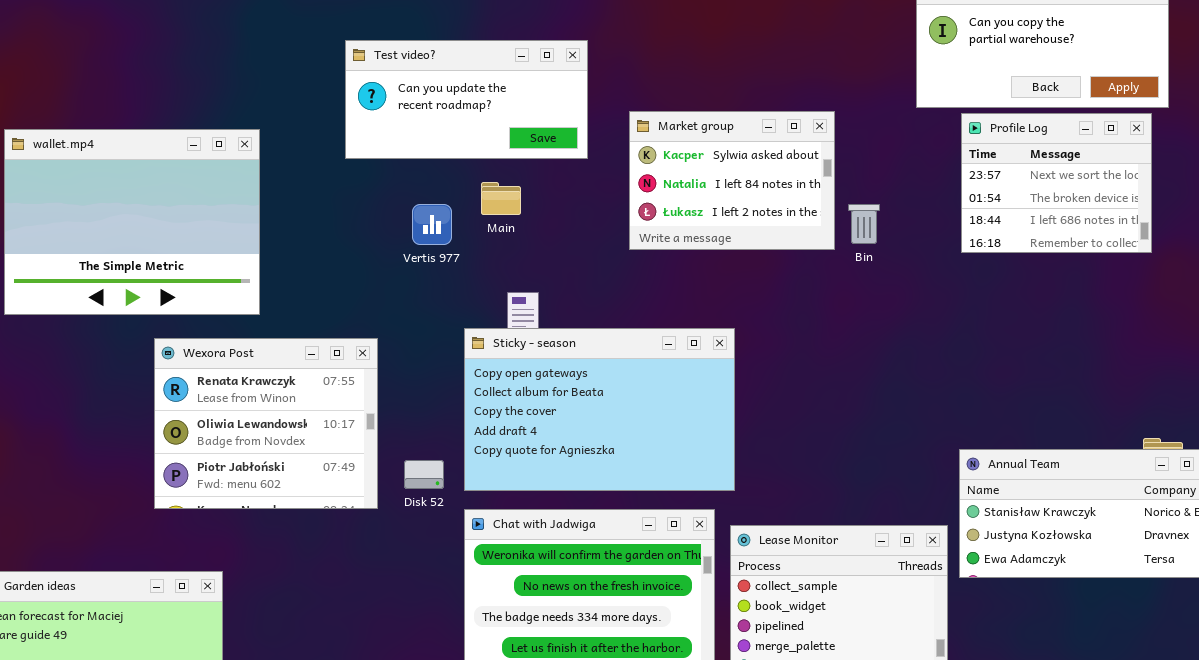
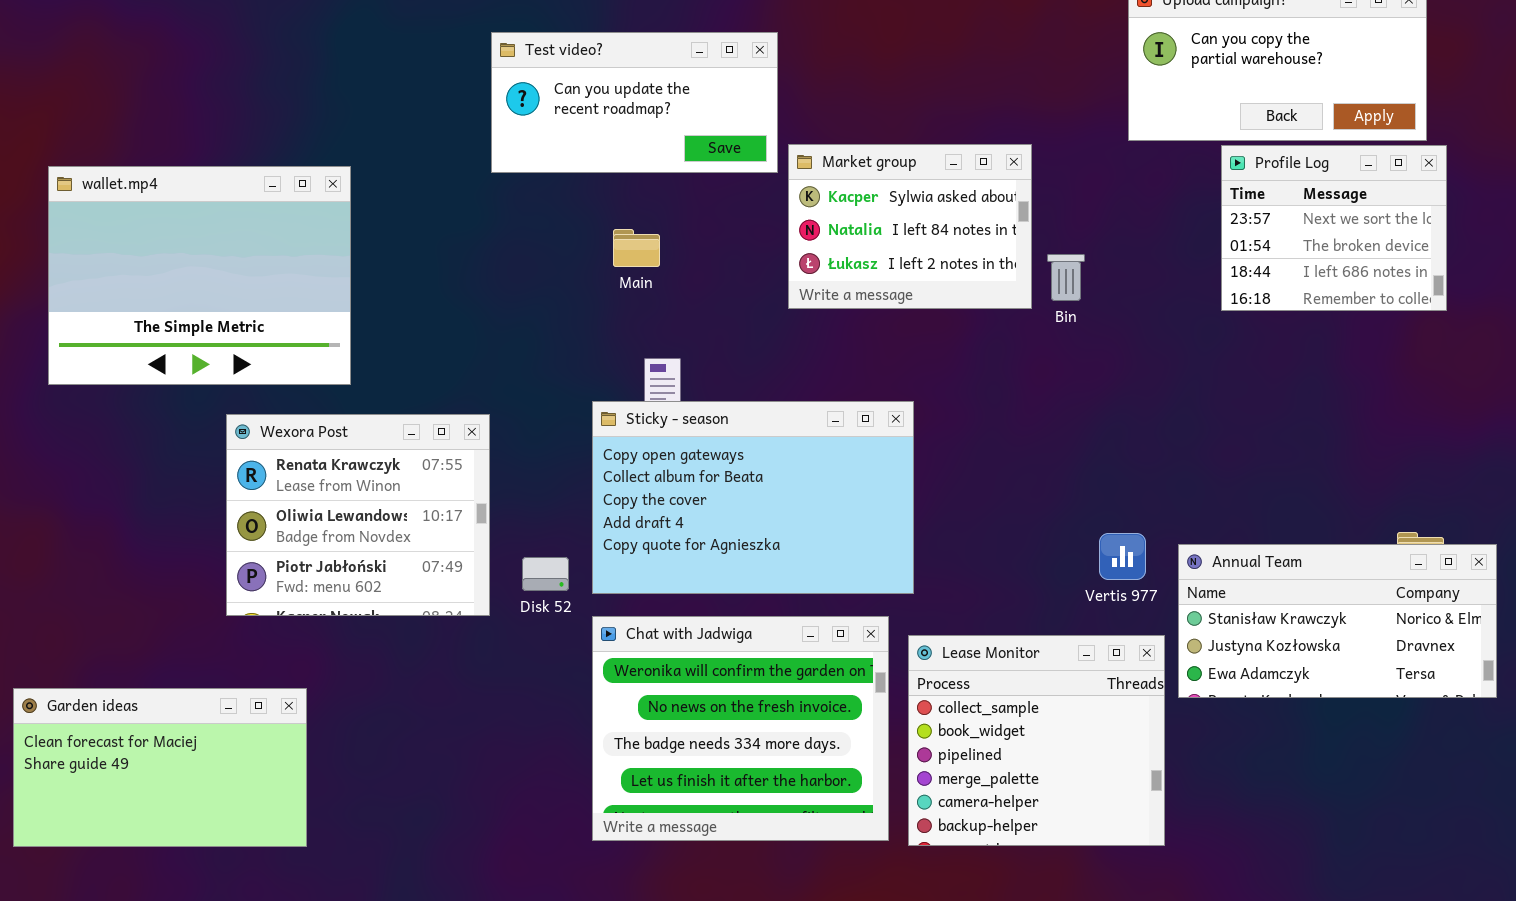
Test video?: [345,40,588,159] -> [491,32,778,173], moved
Profile Log: [961,113,1152,253] -> [1221,145,1447,311], moved
Vertis 977: [412,204,452,245] -> [1099,533,1146,580], moved

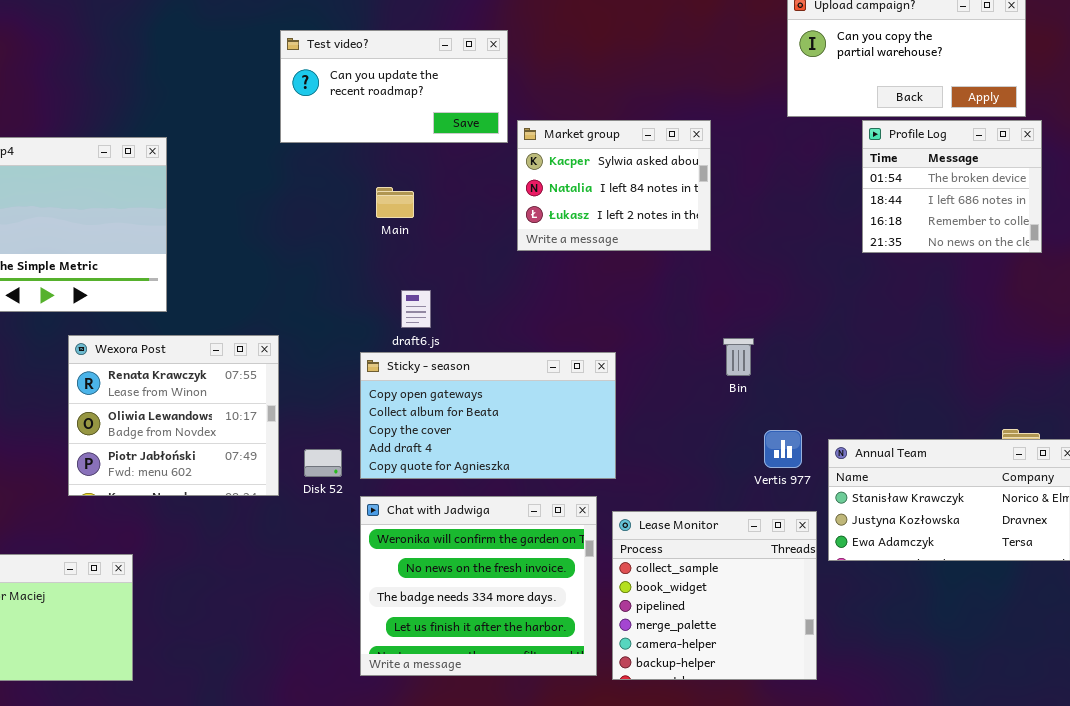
Profile Log: [1221,145,1447,311] -> [862,120,1042,253], scrolled down 1 row
Bin: [1047,254,1085,301] -> [723,338,754,376], moved
Sticky - season: [592,401,914,594] -> [360,352,616,479], resized

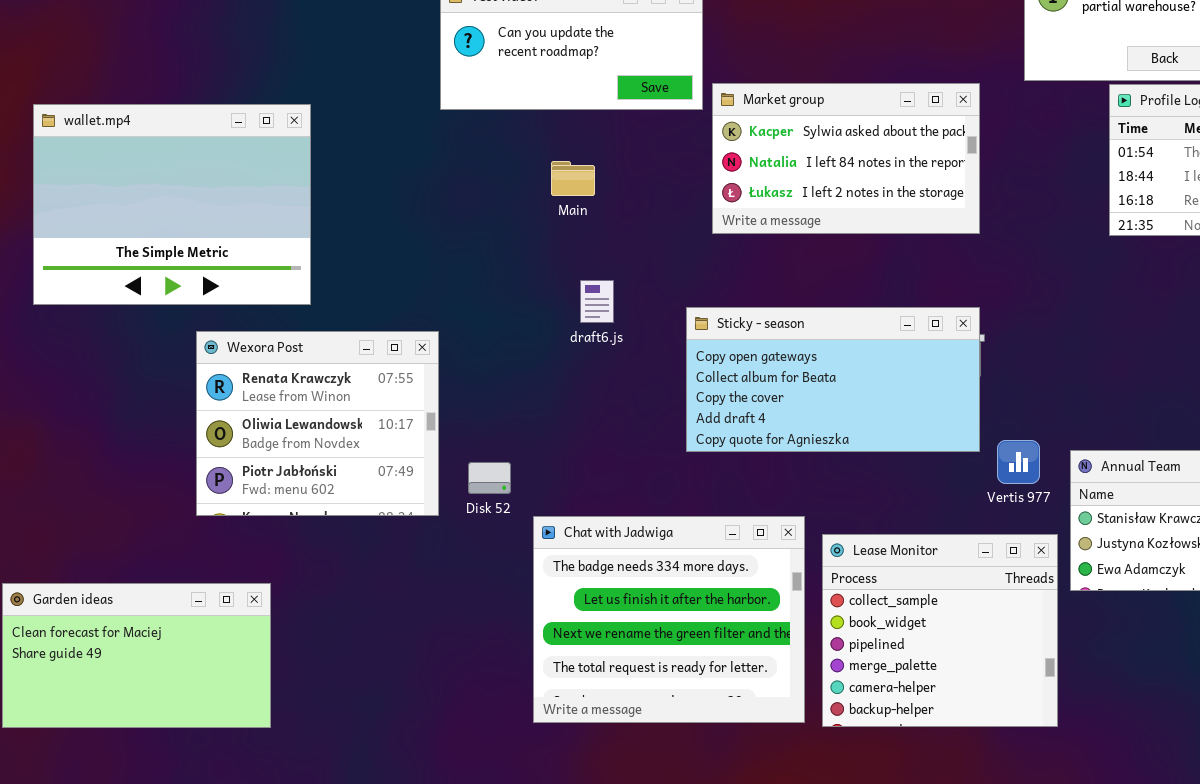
Market group: [517,120,711,251] -> [712,83,980,234], resized
Sticky - season: [360,352,616,479] -> [686,307,980,452], moved
Chat with Jadwiga: [360,496,597,676] -> [533,516,805,723], scrolled down 2 rows

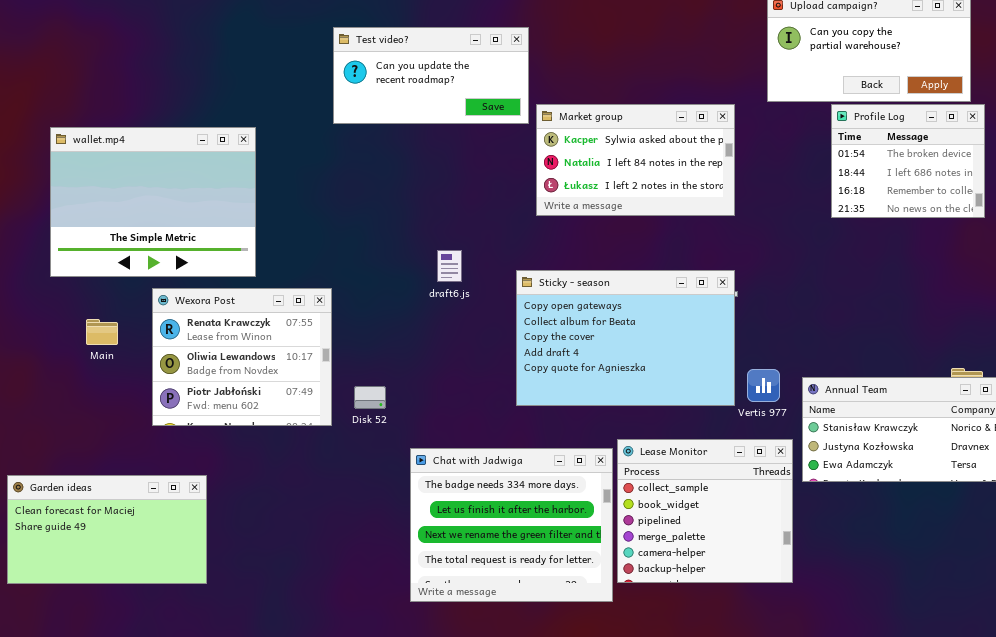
wallet.mp4: [33,104,311,305] -> [50,127,256,277], moved
Main: [551,161,595,196] -> [86,319,118,345], moved
Sticky - season: [686,307,980,452] -> [516,270,735,406], resized
Chat with Jadwiga: [533,516,805,723] -> [410,448,613,602], moved

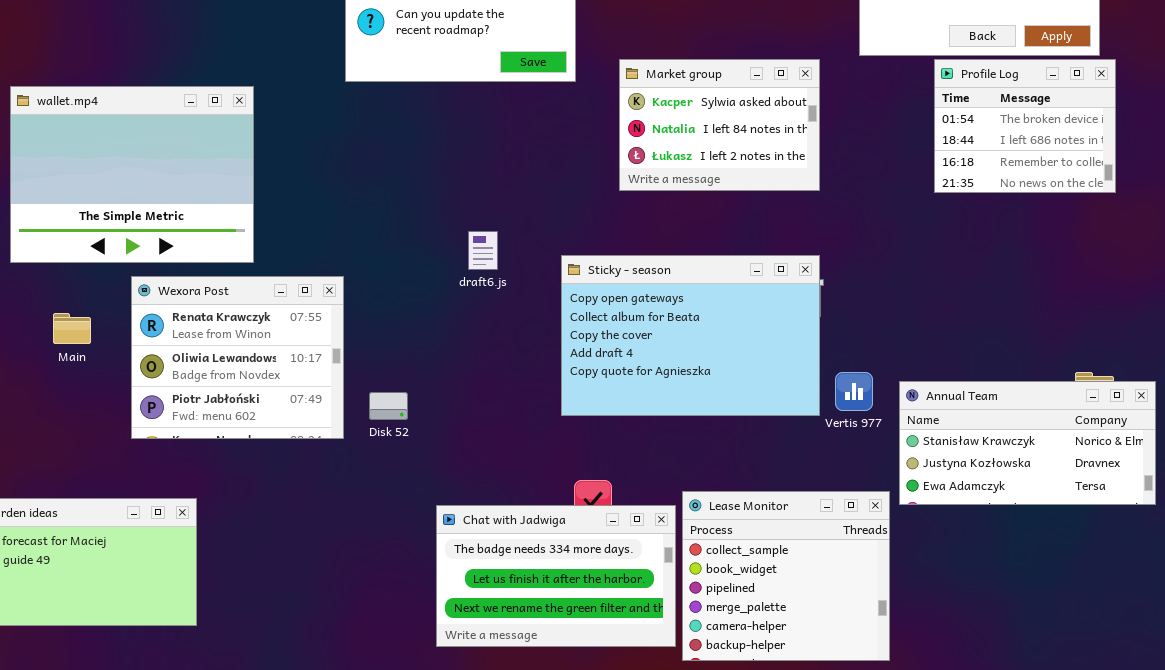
Market group: [536,104,735,216] -> [619,59,820,191], resized
Lease Monitor: [617,439,793,583] -> [682,491,890,661], moved
Chat with Jadwiga: [410,448,613,602] -> [436,505,676,647], resized

